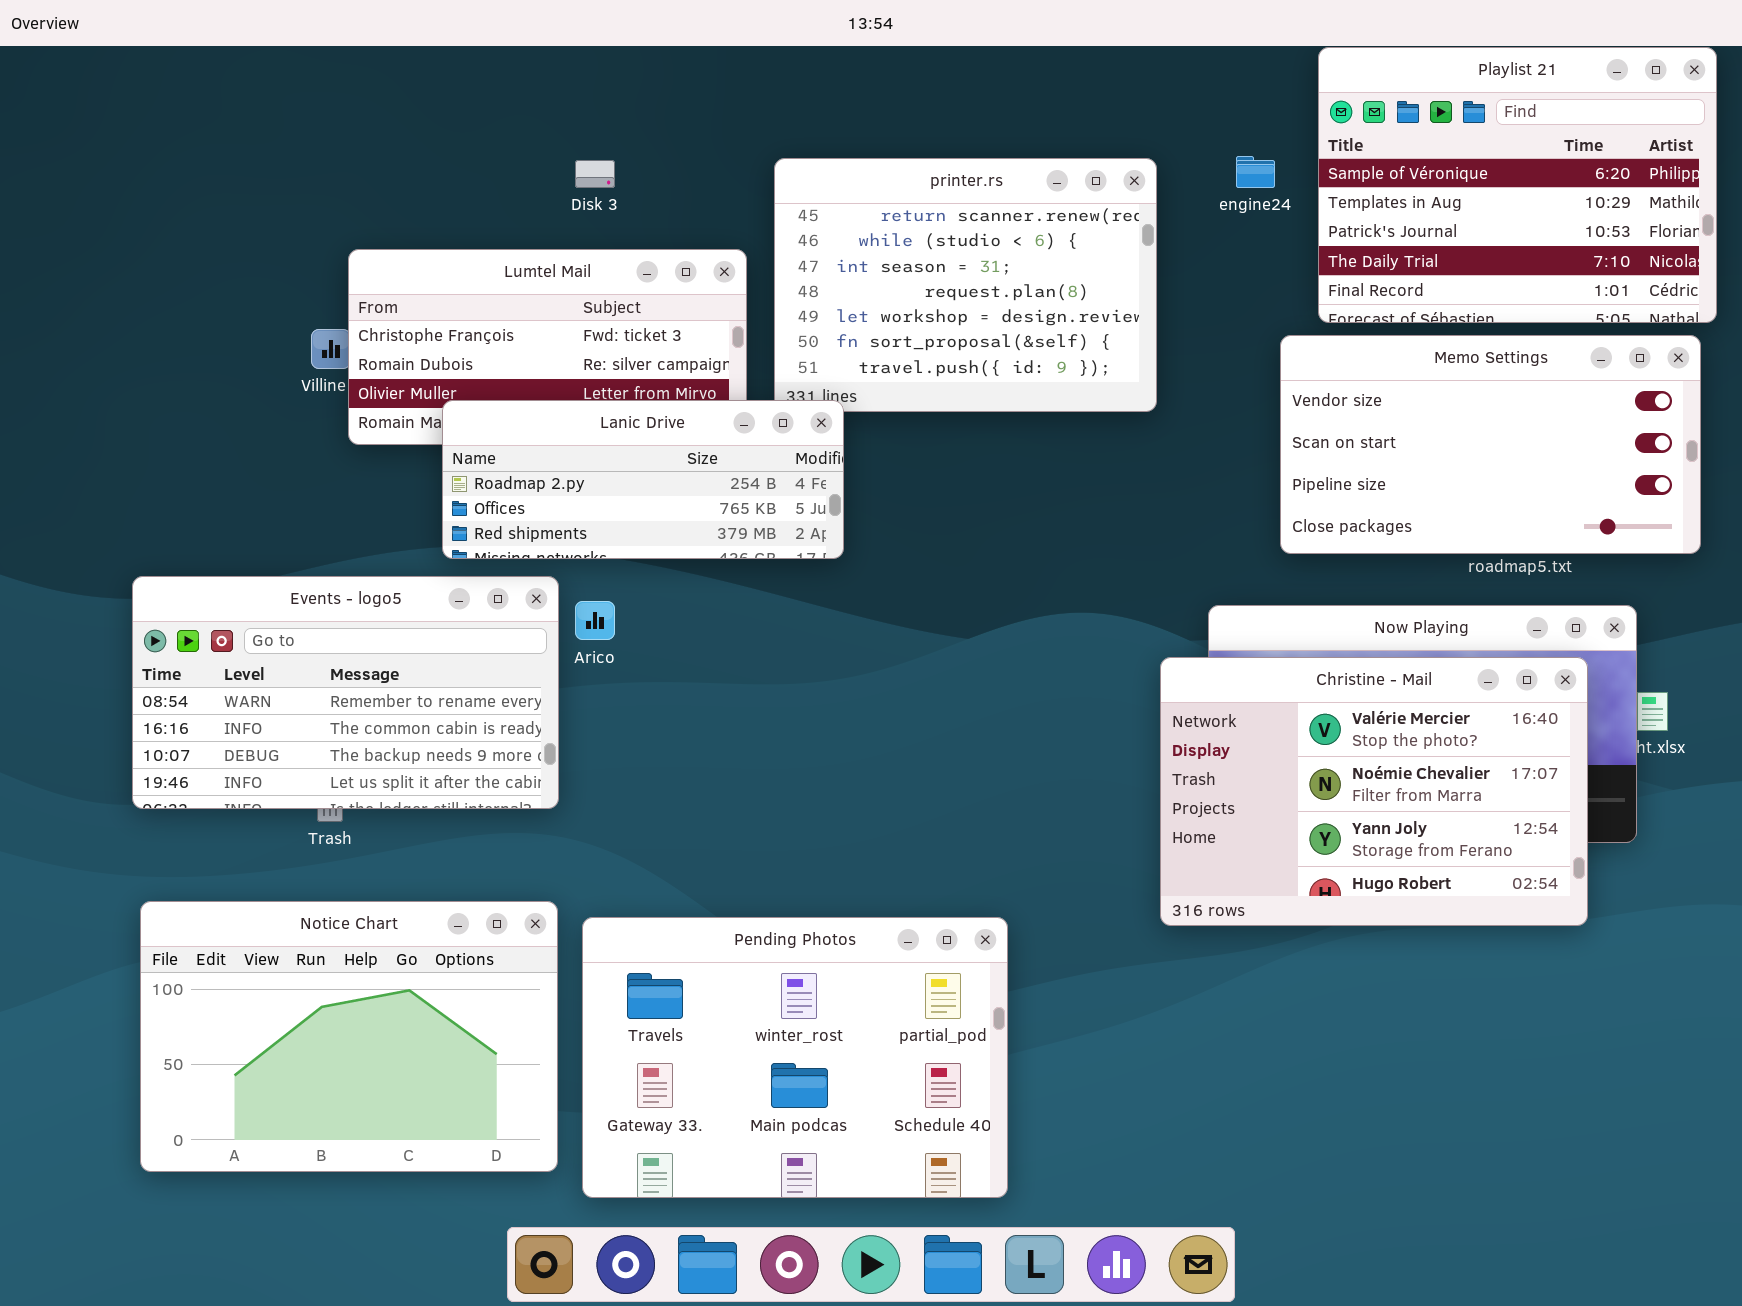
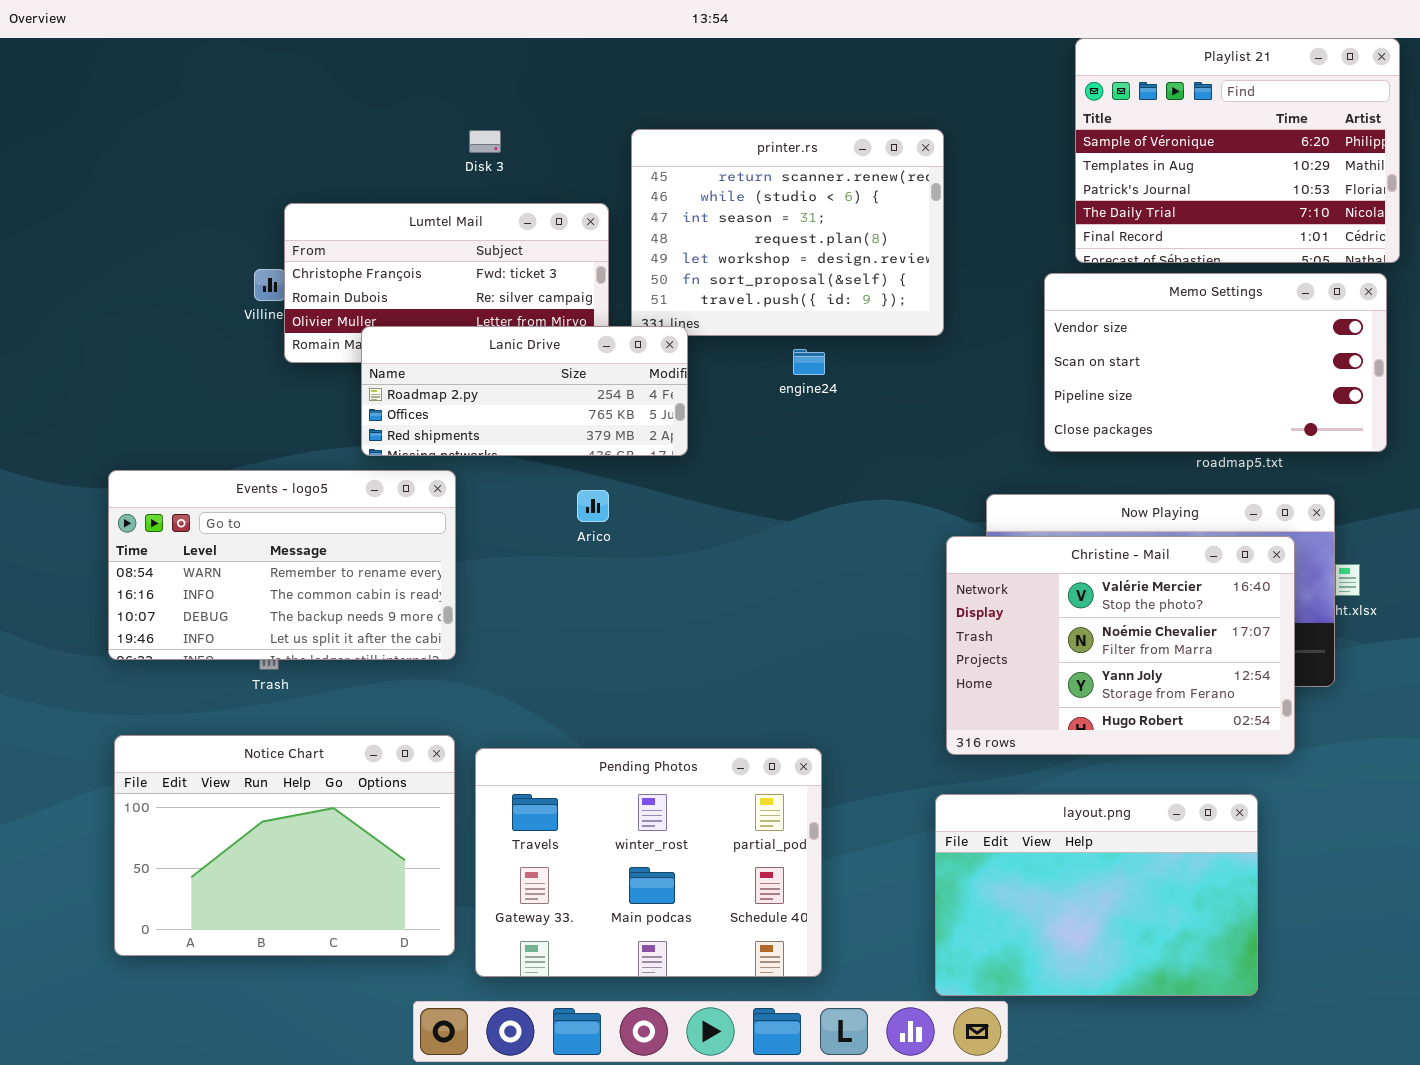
engine24: [1236,156,1275,188] -> [793,349,825,375], moved
Arico: [575,601,615,640] -> [577,490,609,522], moved
layout.png: none -> [935,794,1258,996], opened

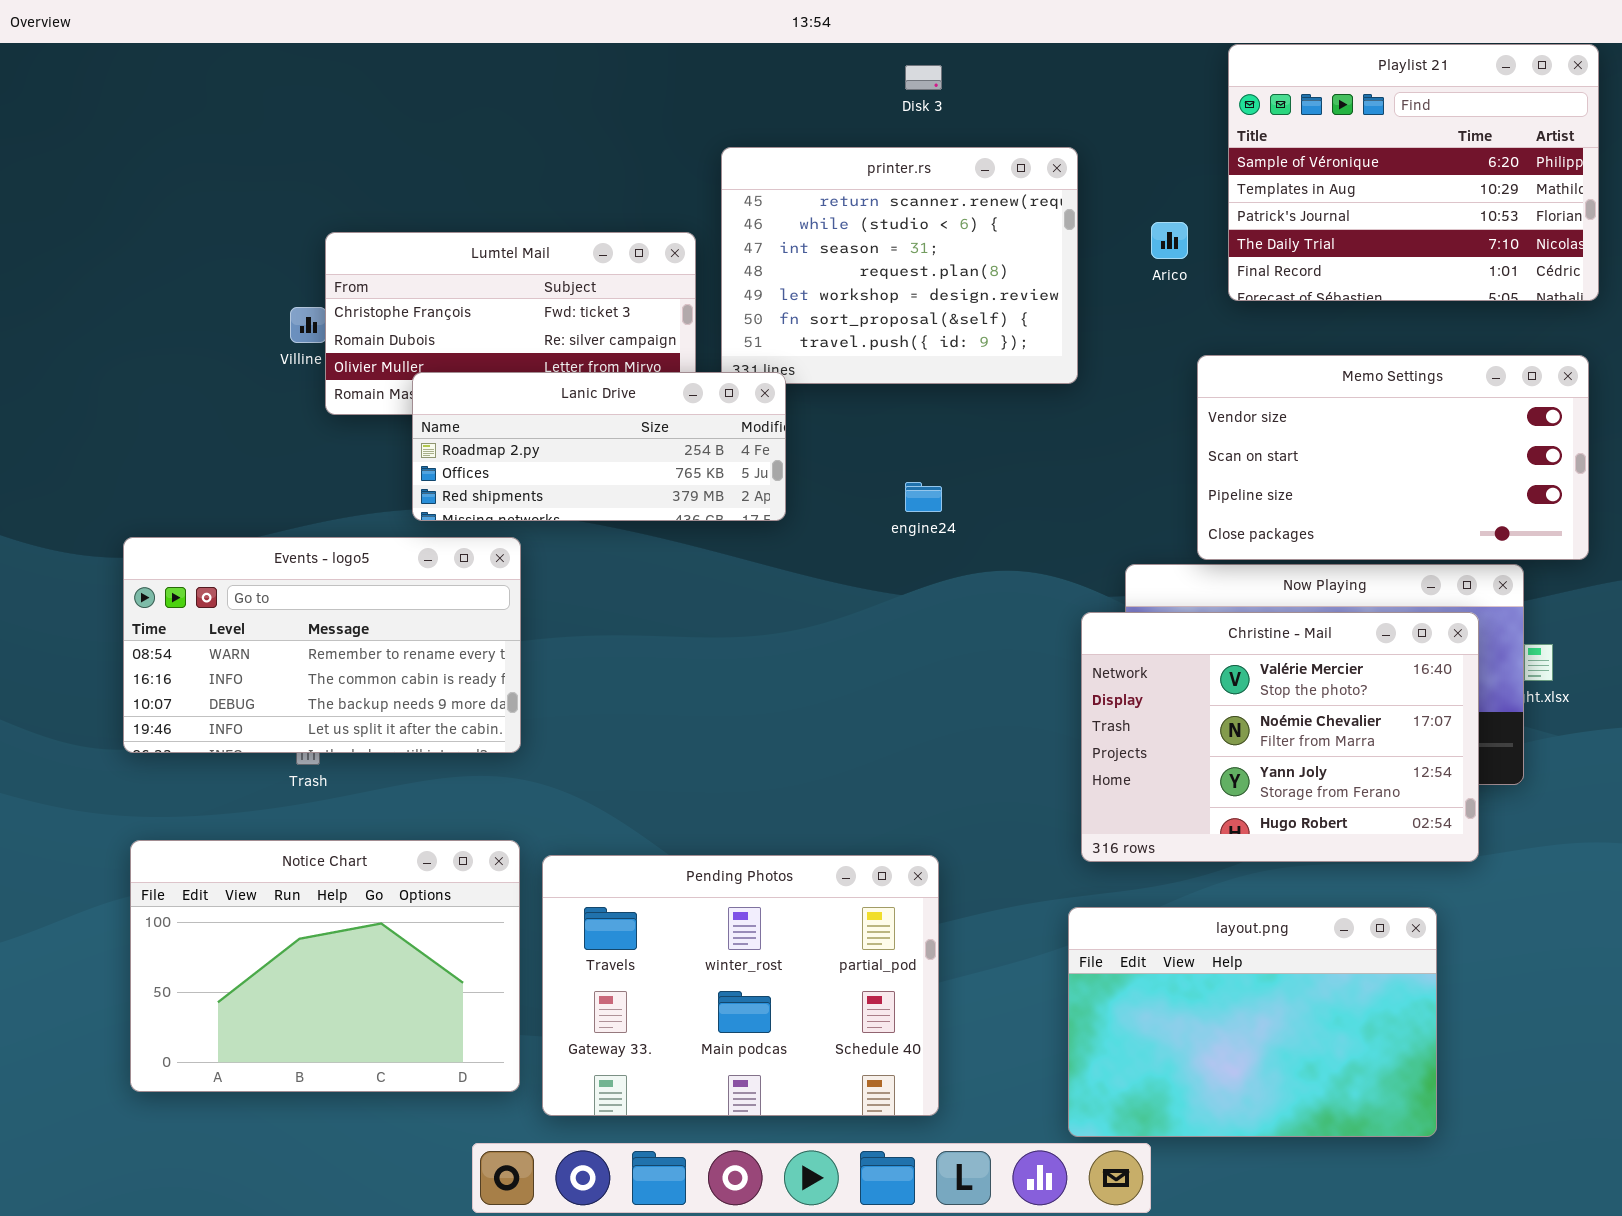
Disk 3: [469,130,501,153] -> [905,65,942,90], moved
Memo Settings: [1044,273,1387,452] -> [1197,355,1589,560], moved
engine24: [793,349,825,375] -> [905,482,942,512], moved
Arico: [577,490,609,522] -> [1151,222,1188,259], moved

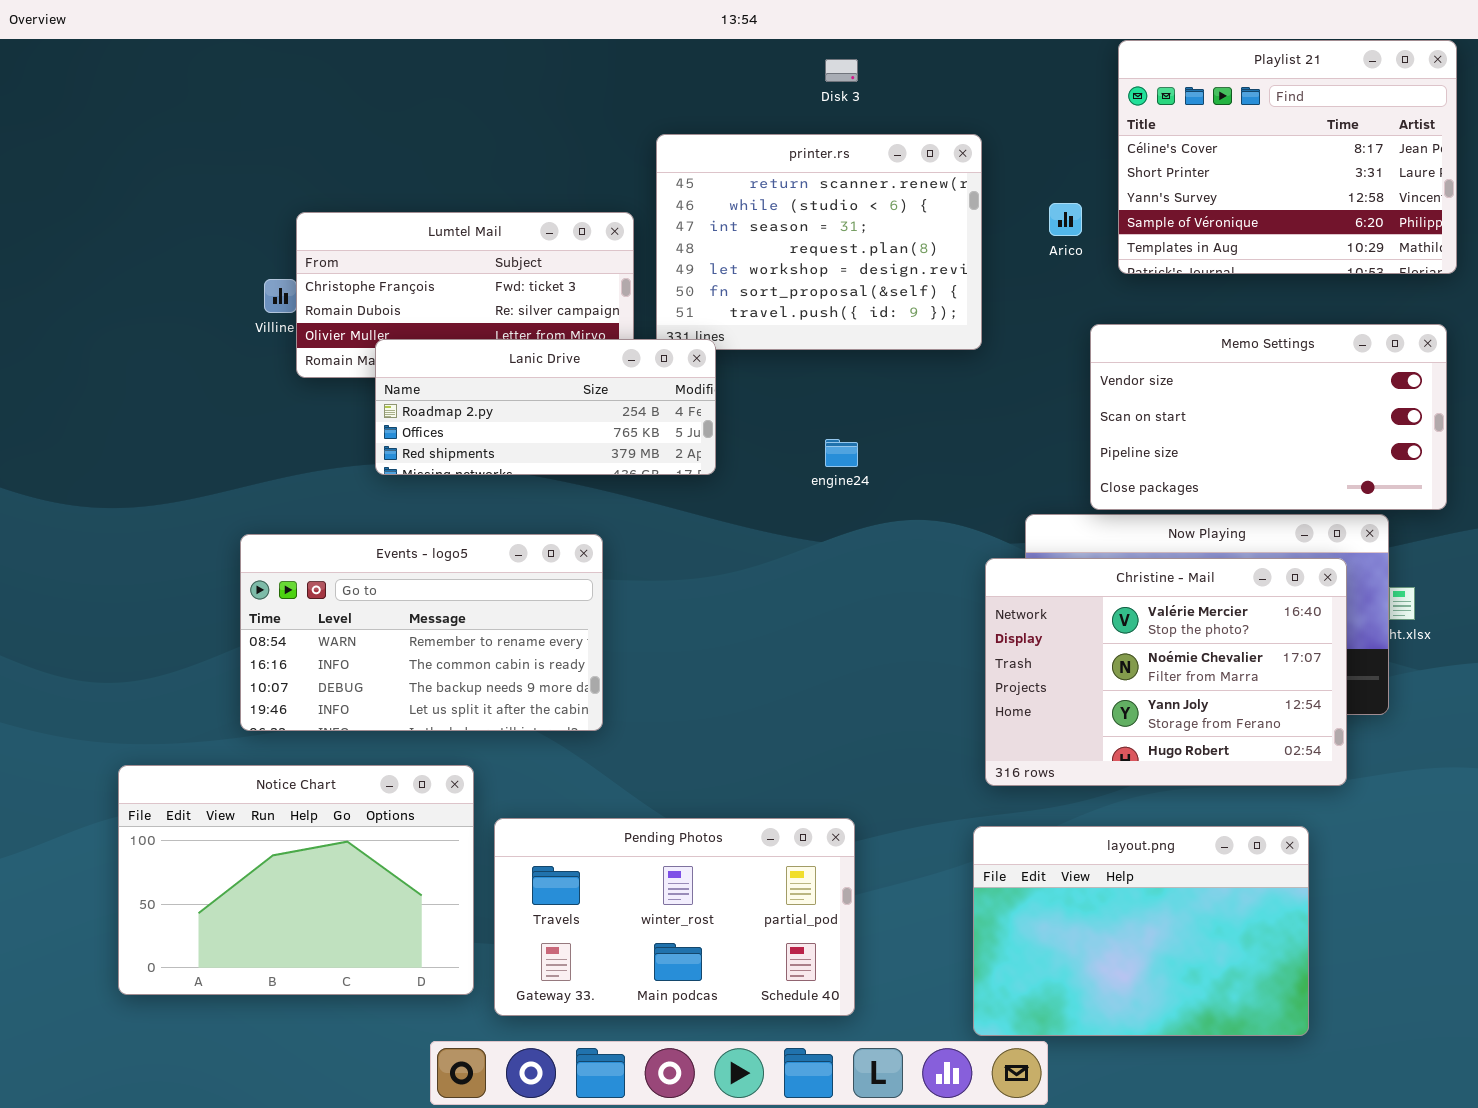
Playlist 21: [1228,44,1599,301] -> [1118,40,1457,274], scrolled up 3 rows
Events - logo5: [123,537,521,753] -> [240,534,603,731], moved
Pending Photos: [542,855,939,1116] -> [494,818,855,1016], resized

